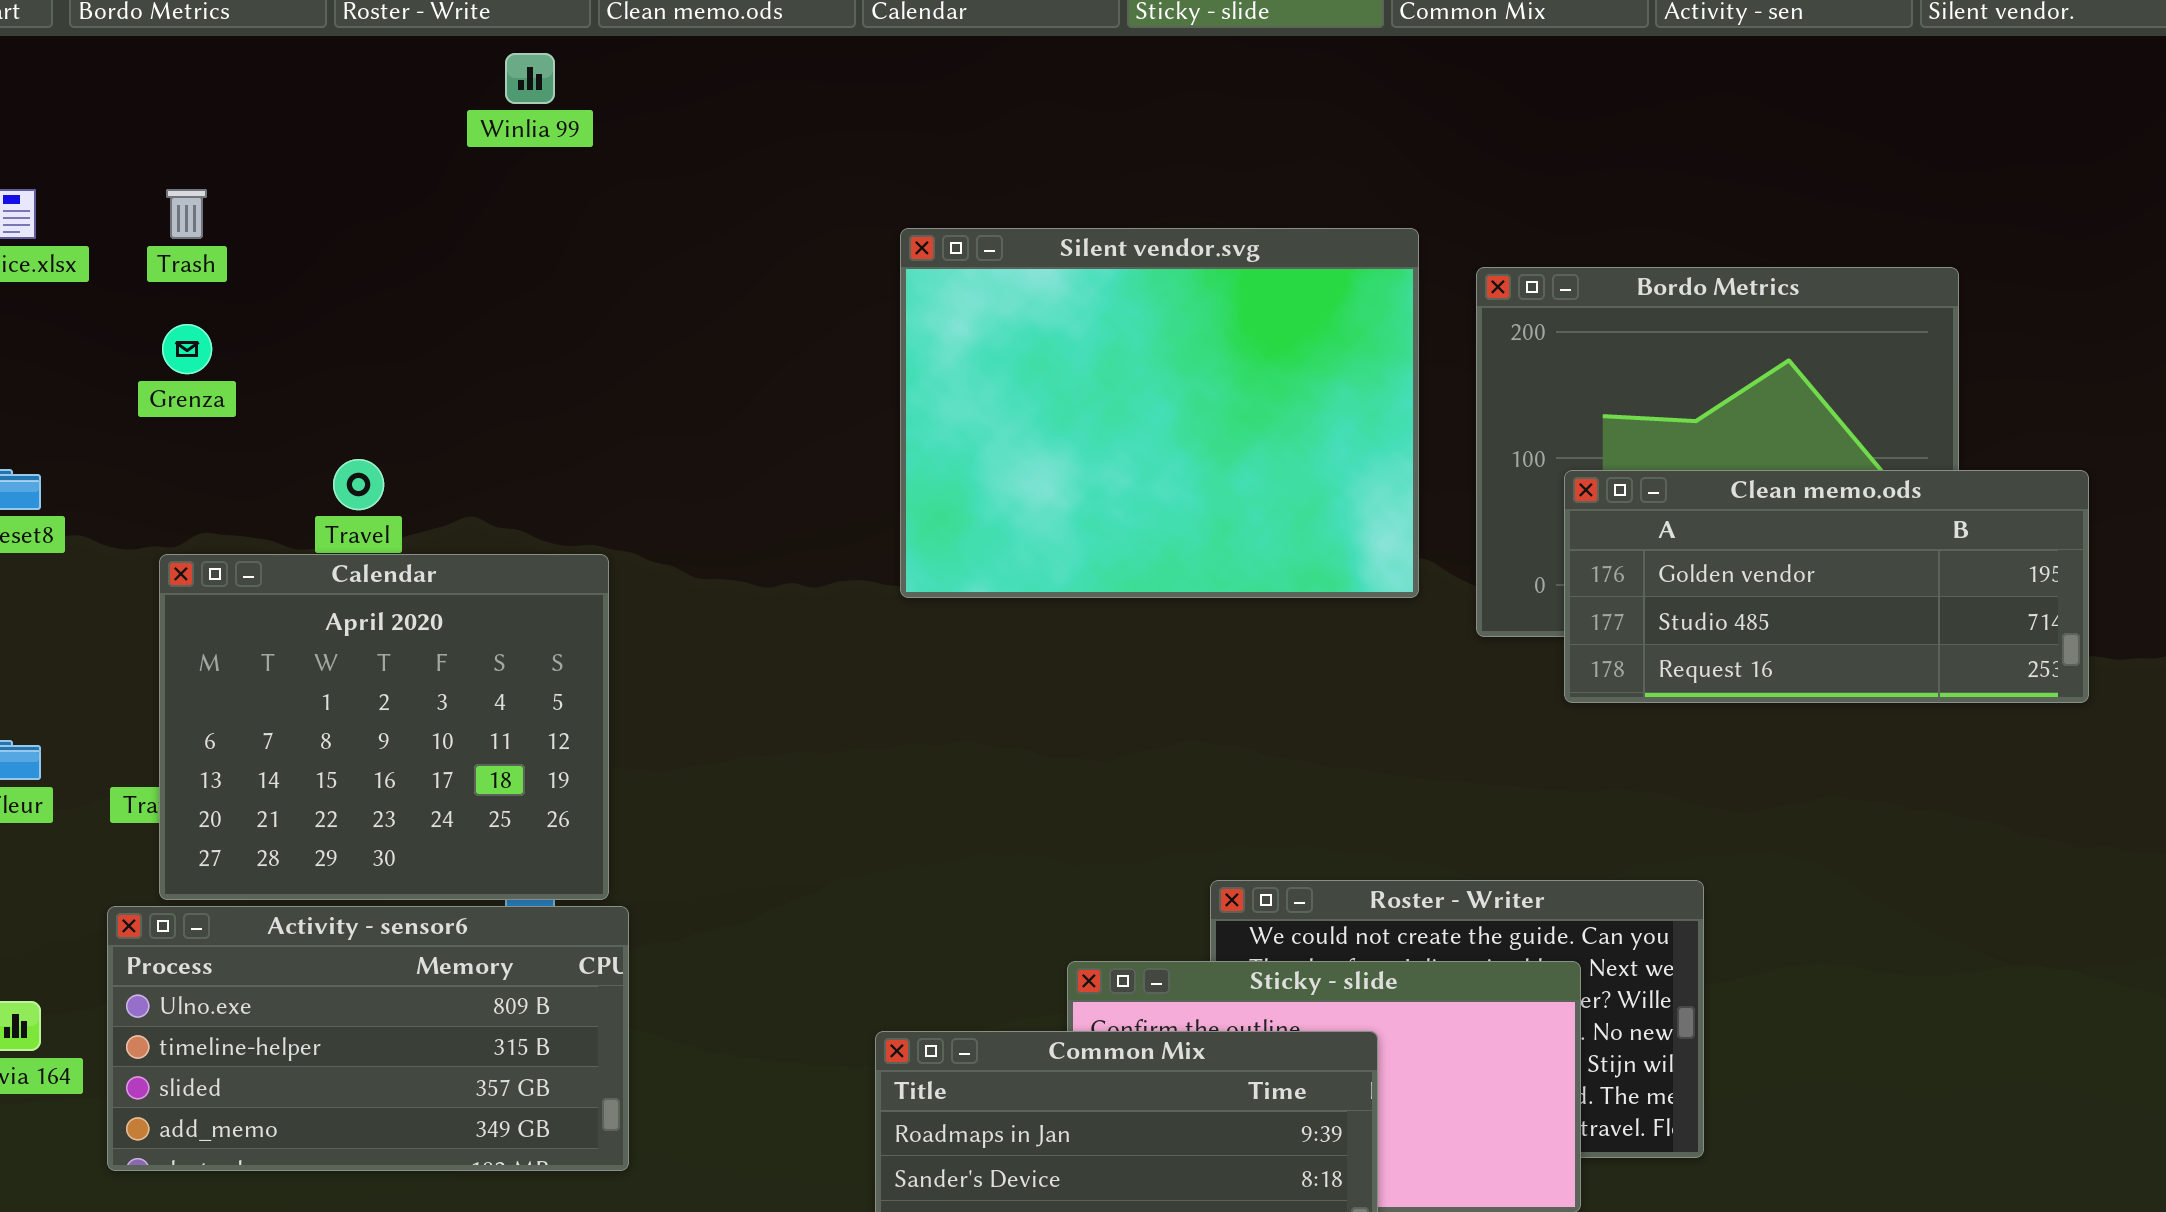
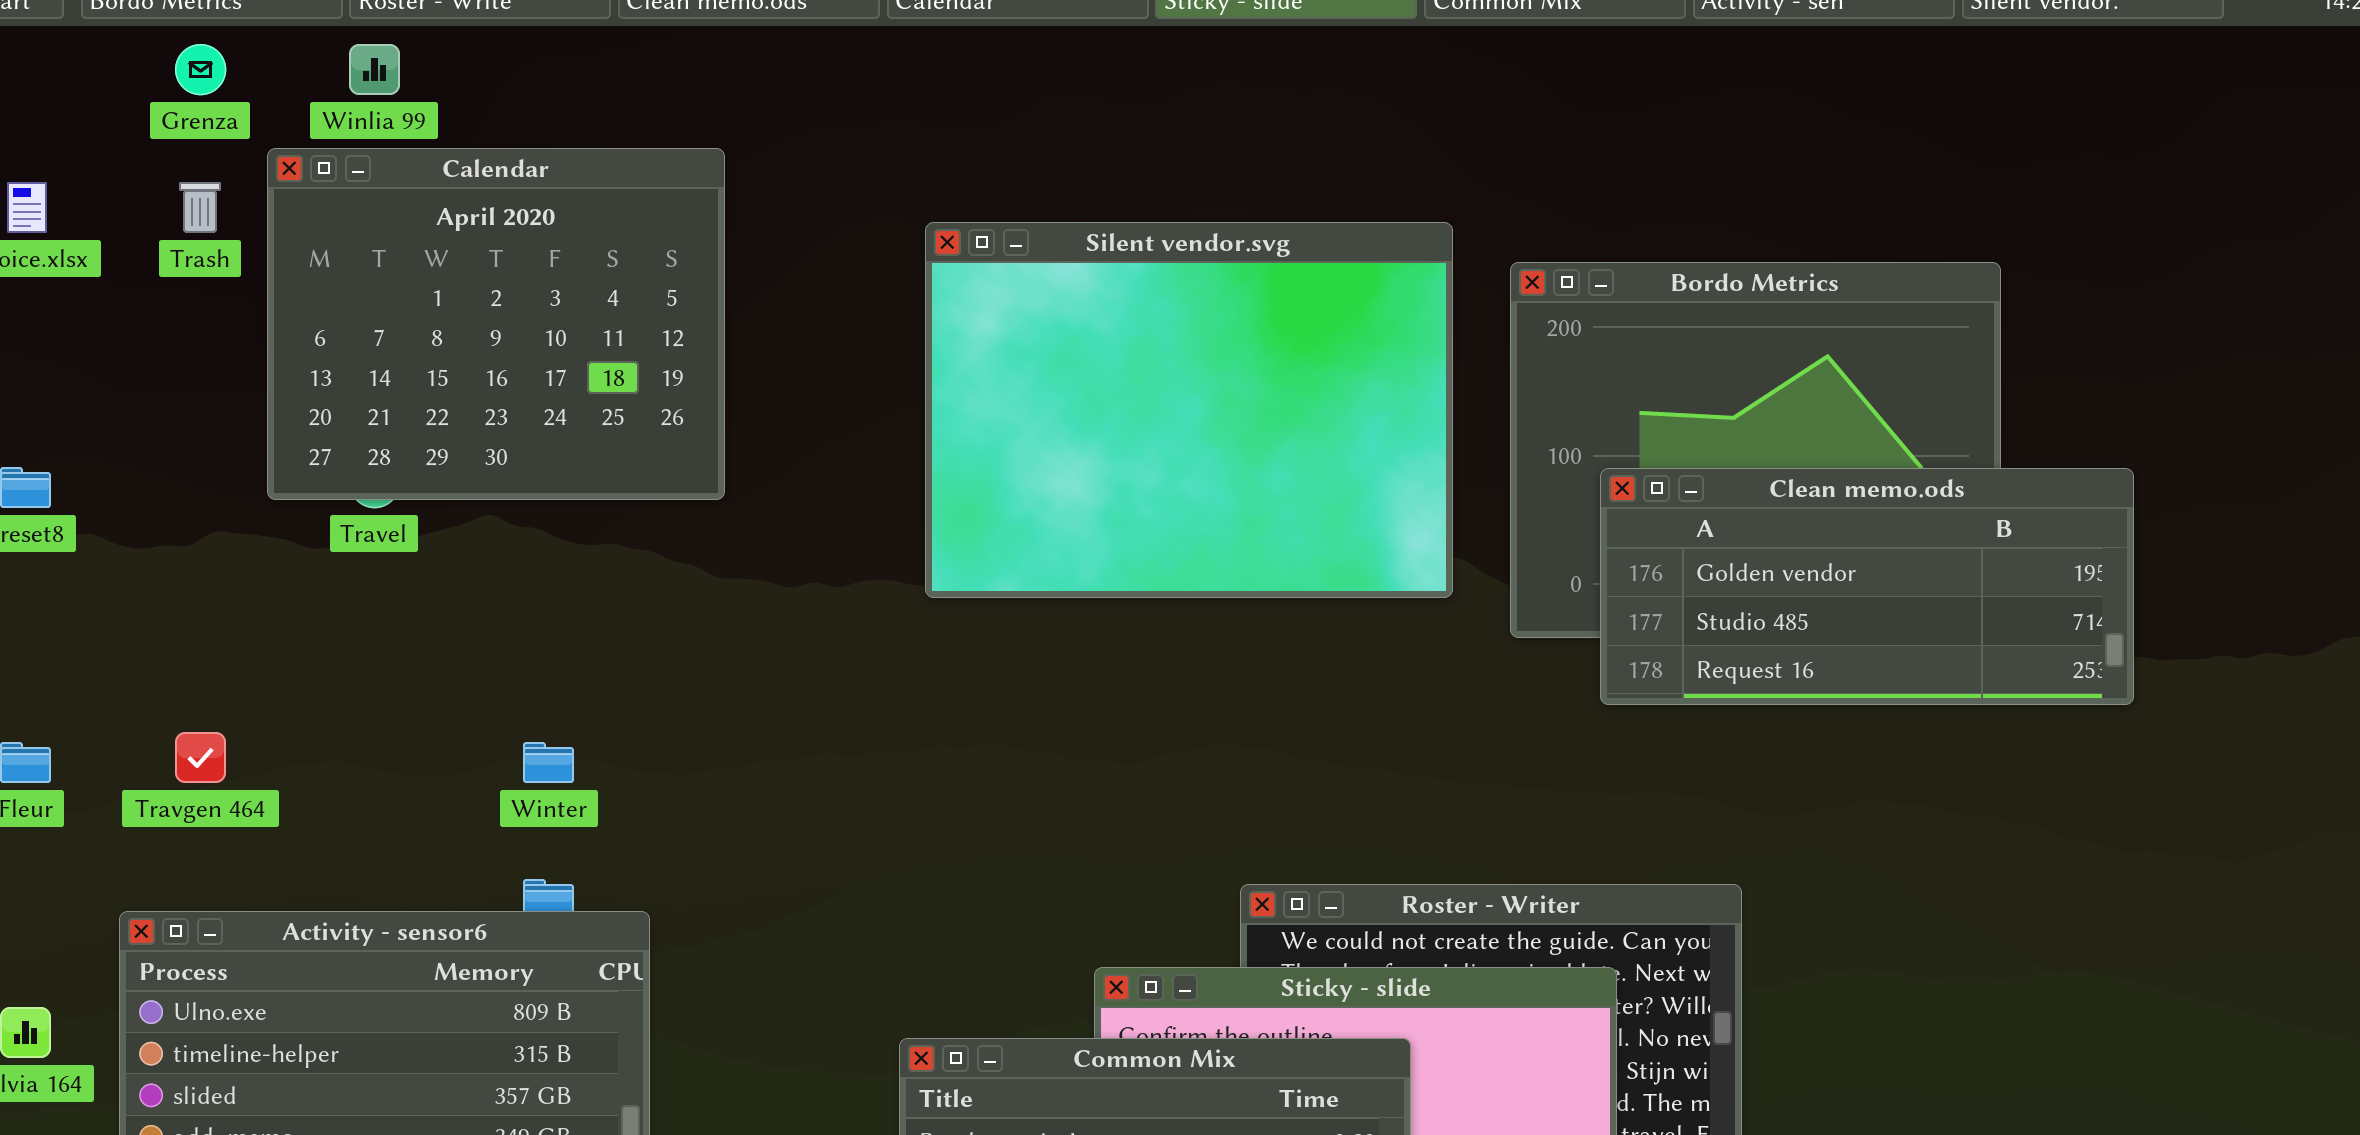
Winlia 99: [505,53,555,104] -> [349,44,400,95], moved
Grenza: [162,324,212,374] -> [175,44,226,95], moved
Calendar: [159,554,609,900] -> [267,148,725,500], moved

